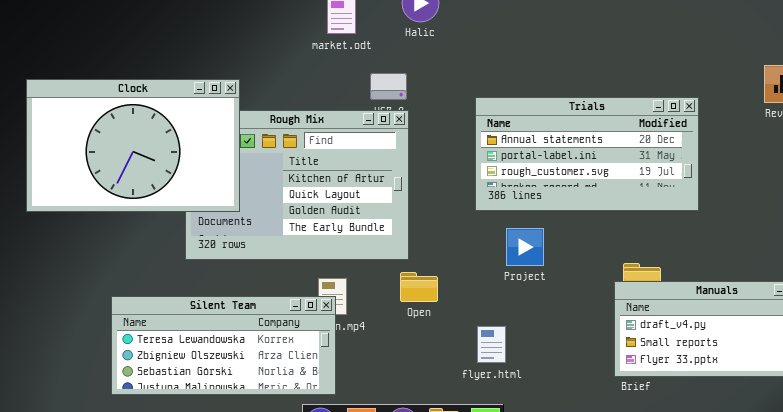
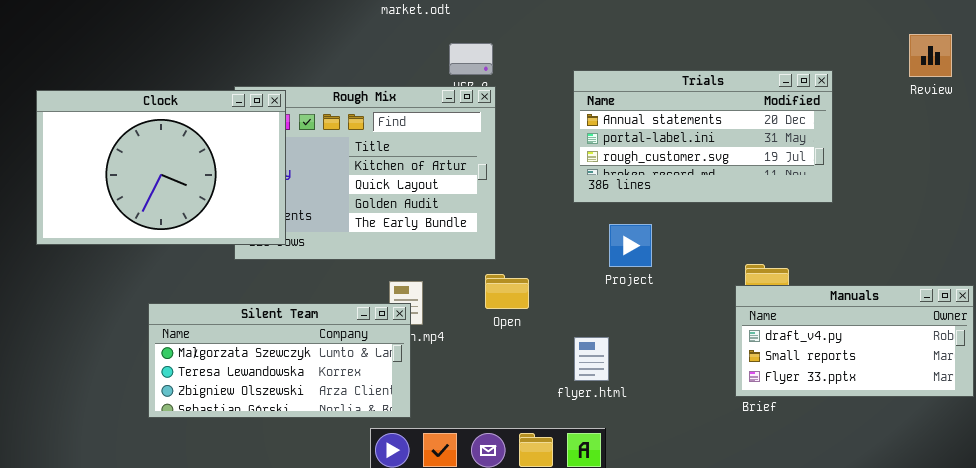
Clock: [26,79,240,212] -> [36,90,286,245], moved
Silent Team: [111,296,336,395] -> [148,303,411,418], scrolled up 1 row

